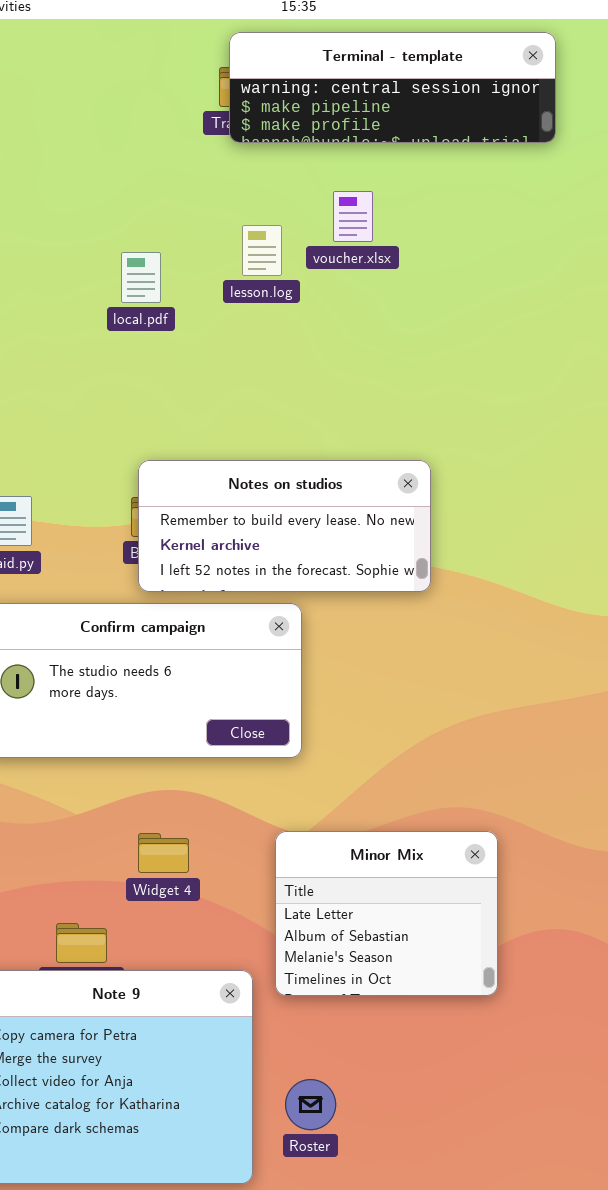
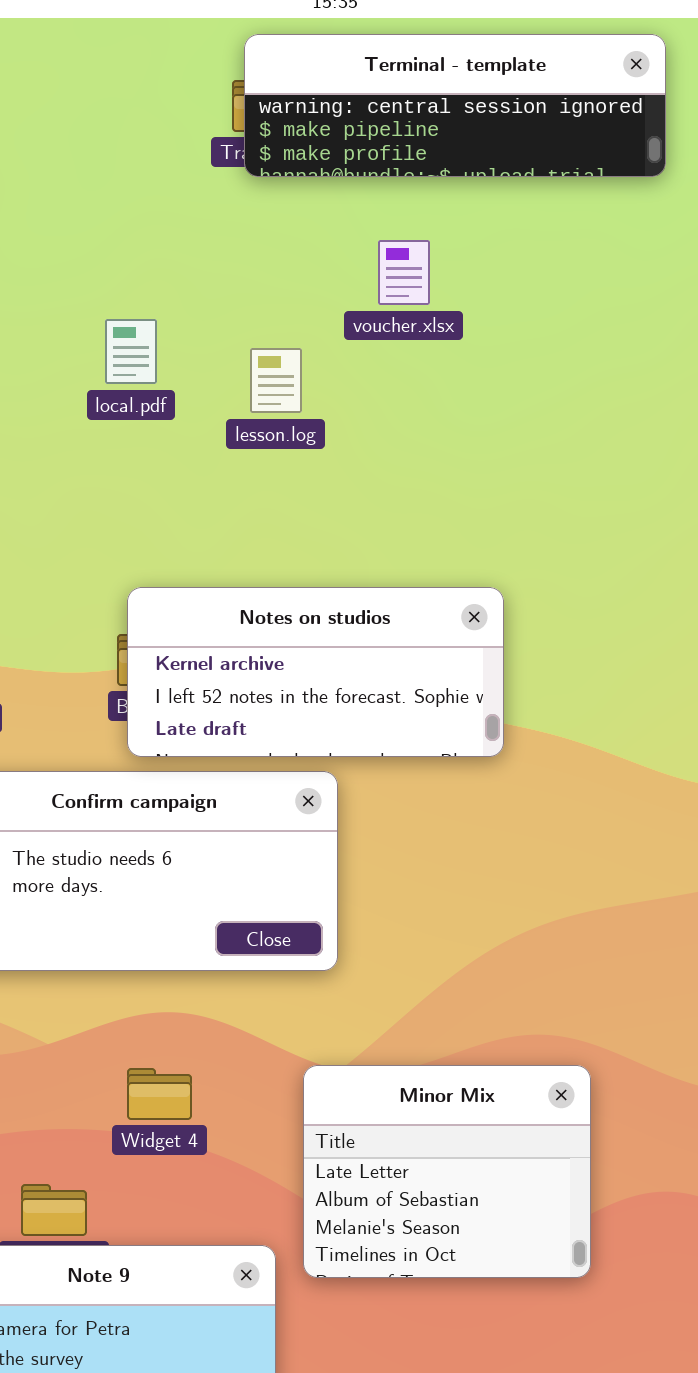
lesson.log: [242,225,282,276] -> [250,348,302,413], moved
Notes on studios: [138,460,431,592] -> [127,587,504,757], scrolled down 1 row

